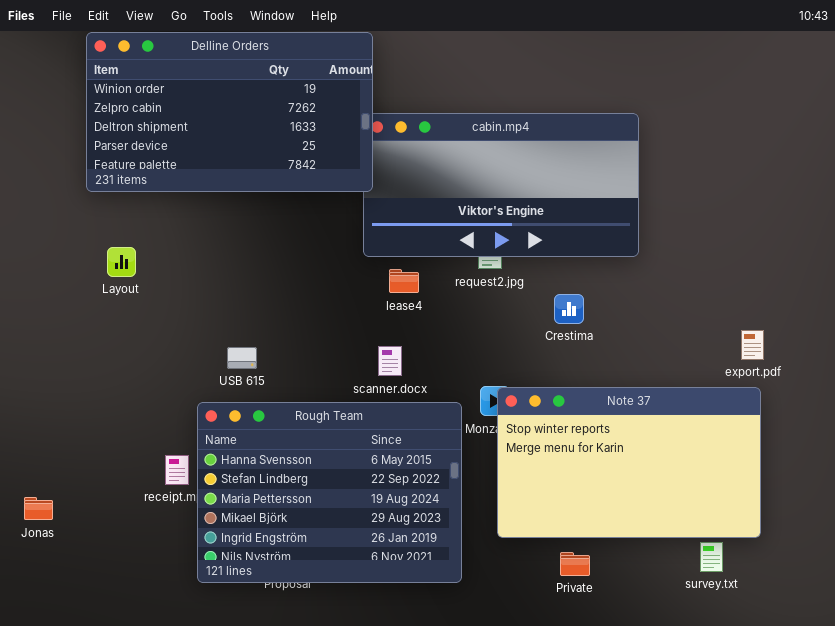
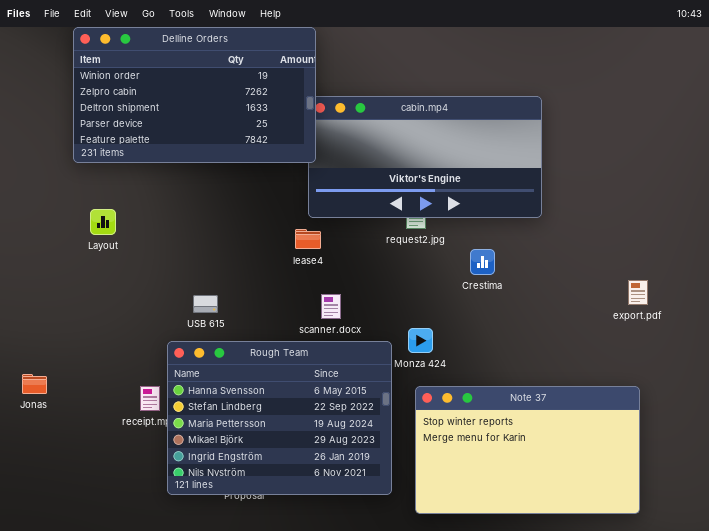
lease4: [389,269,419,293] -> [295,229,321,249], moved
Note 37: [497,387,761,538] -> [415,386,640,514], moved
Jonas: [24,497,53,520] -> [22,374,47,394], moved

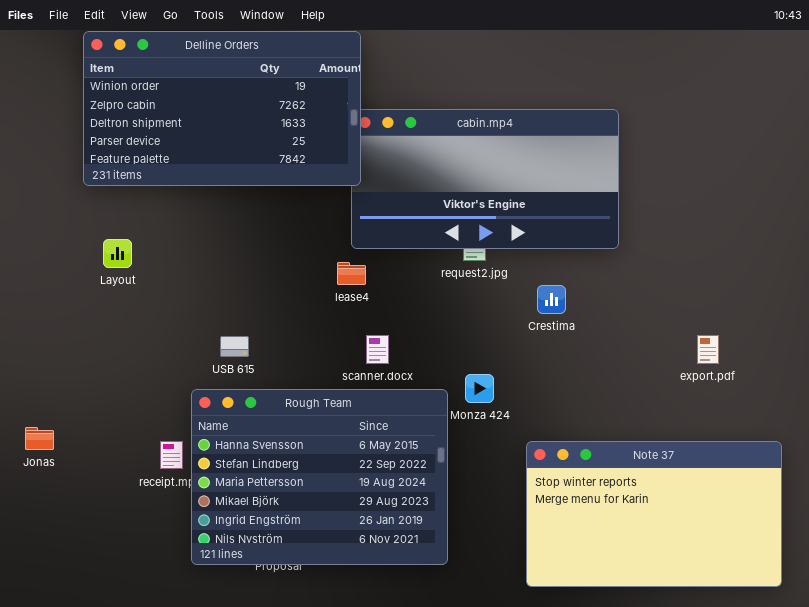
export.pdf: [628,280,648,305] -> [697,335,719,364], moved
Note 37: [415,386,640,514] -> [526,441,782,587], moved

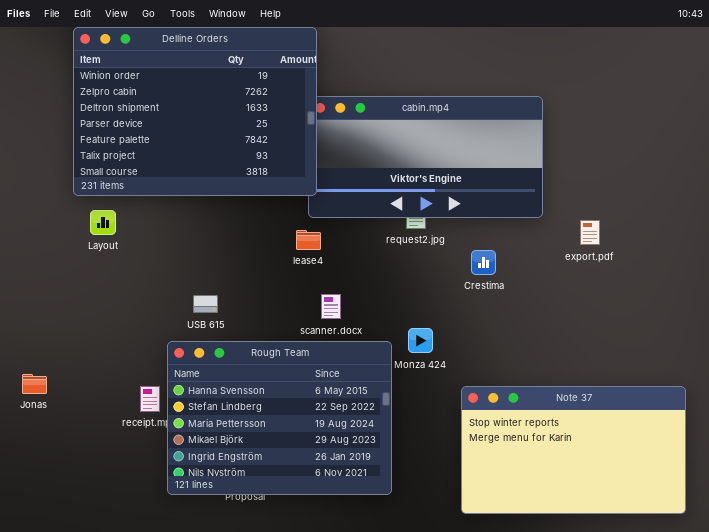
Delline Orders: [83,31,361,186] -> [73,27,317,196], resized
export.pdf: [697,335,719,364] -> [580,220,600,245], moved

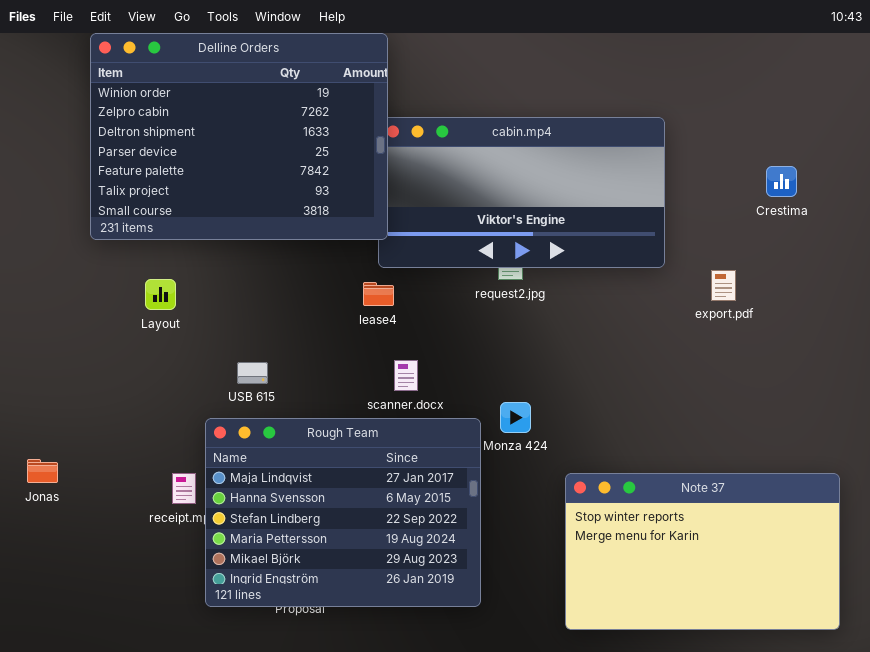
Layout: [90,210,116,235] -> [145,279,176,310], moved
Crestima: [471,250,496,275] -> [766,166,797,197], moved
Rough Team: [167,341,392,495] -> [205,418,481,607], scrolled up 1 row

